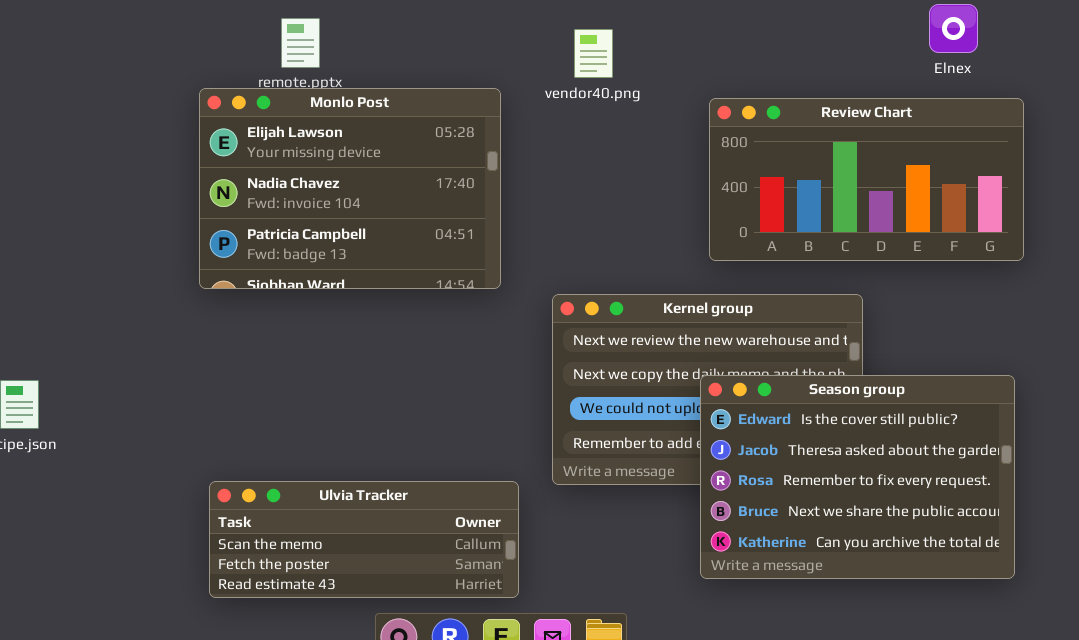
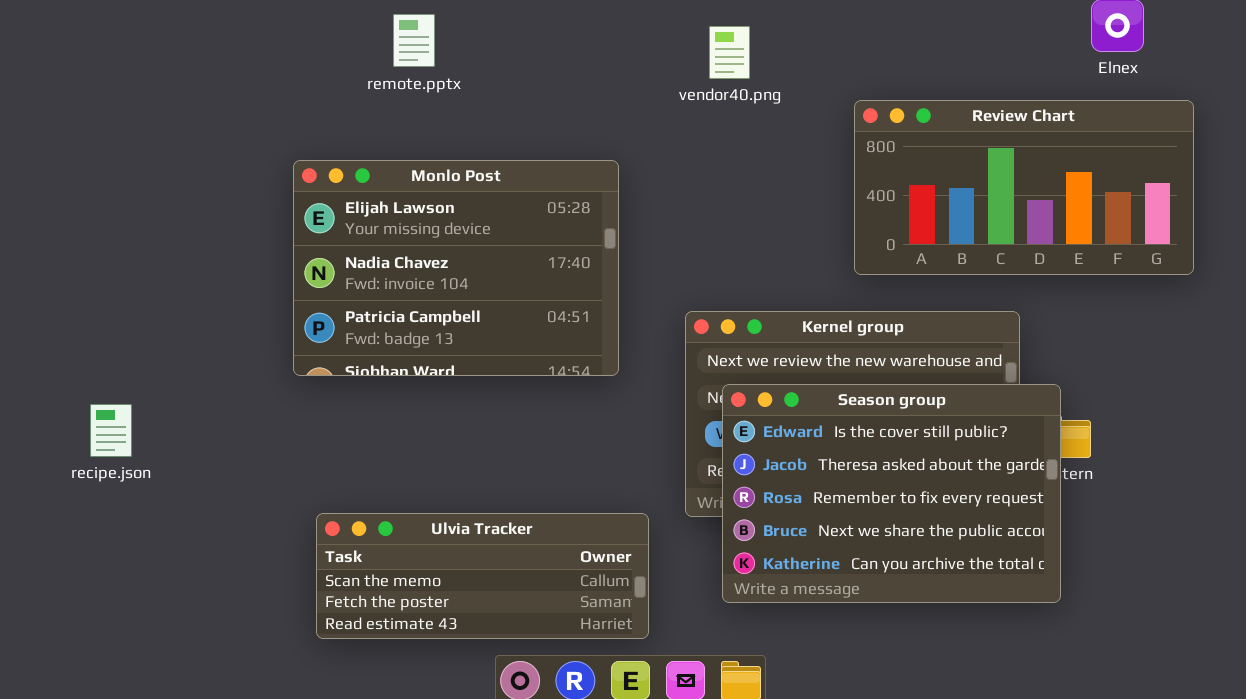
Monlo Post: [199,88,501,289] -> [293,160,619,376], moved
Season group: [700,375,1015,579] -> [722,384,1061,603], moved

